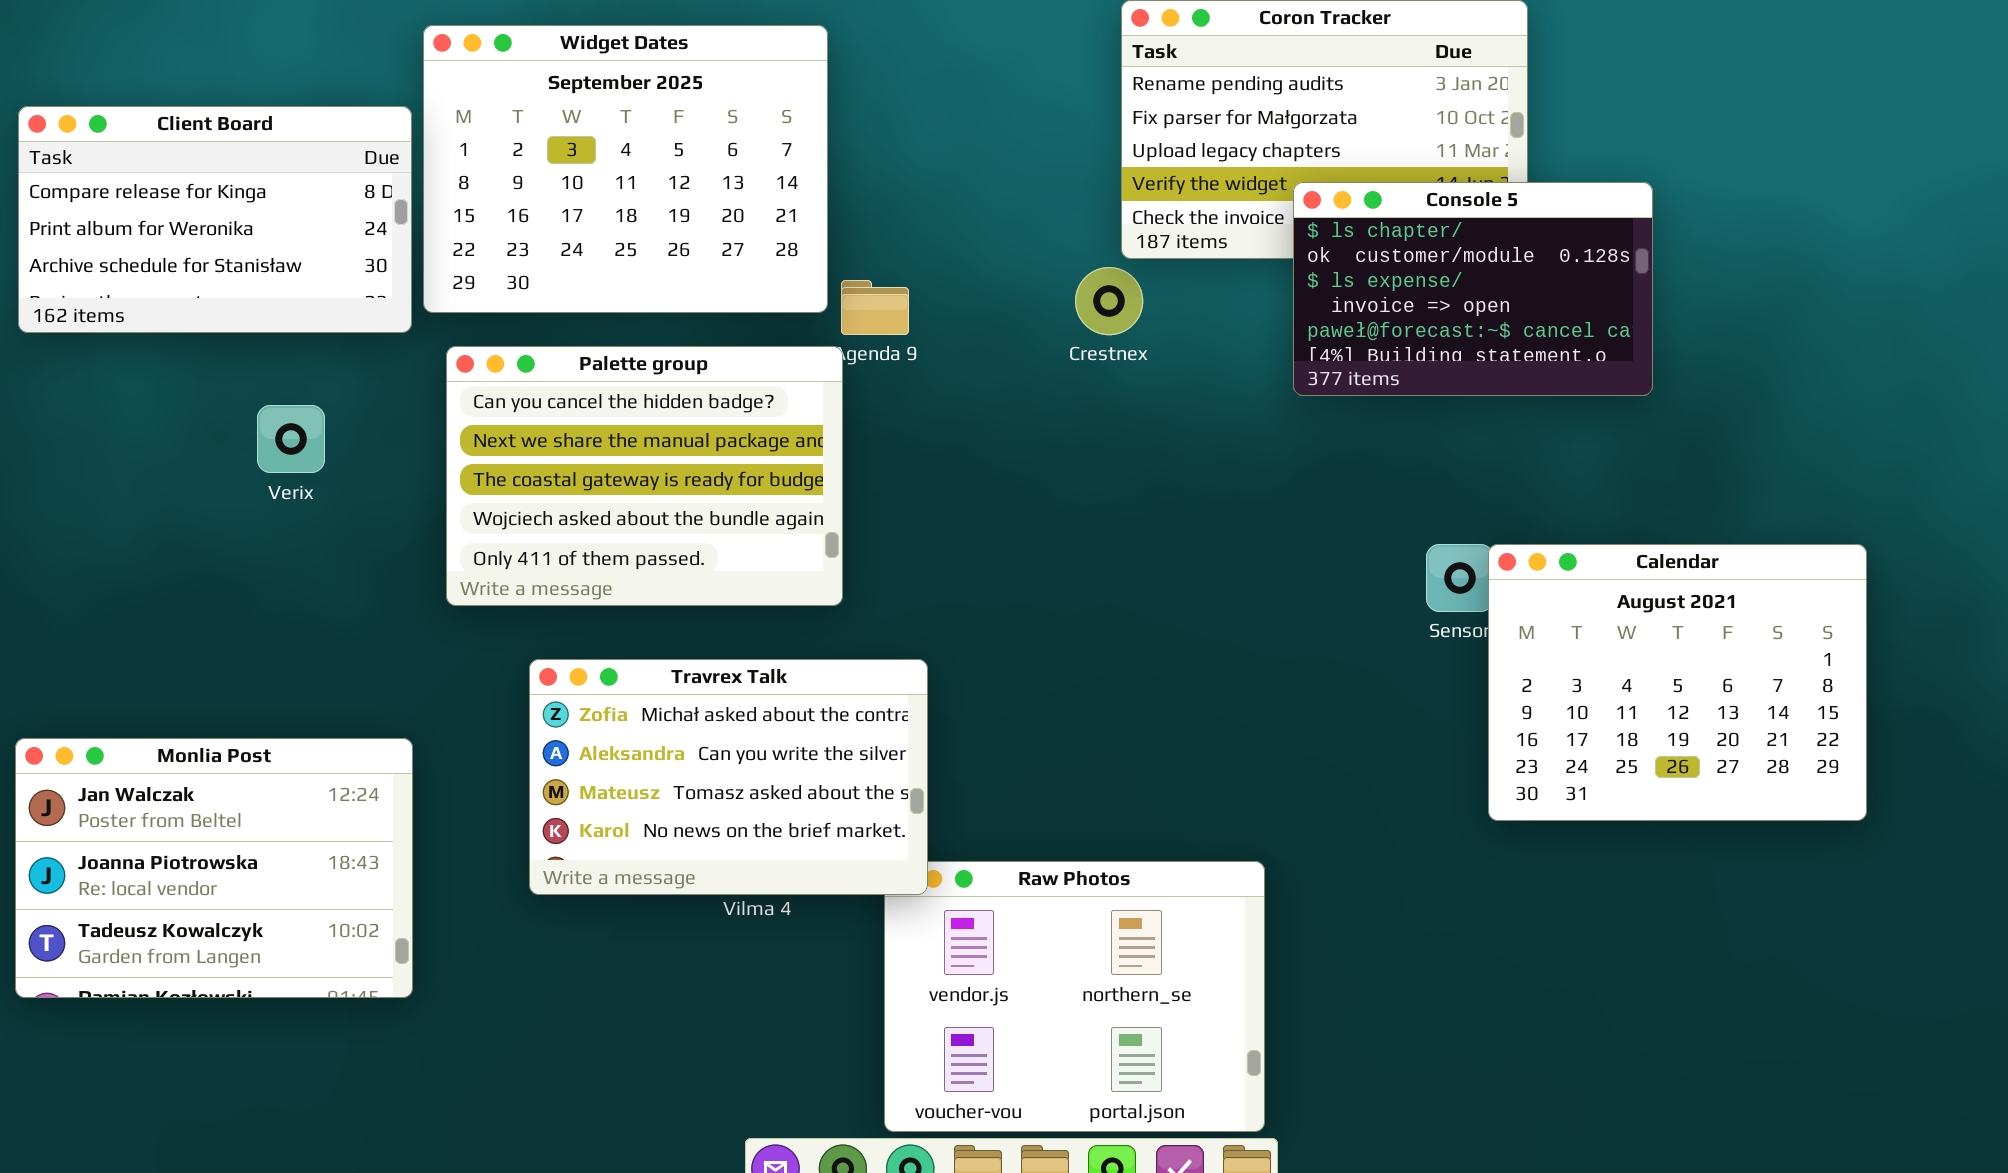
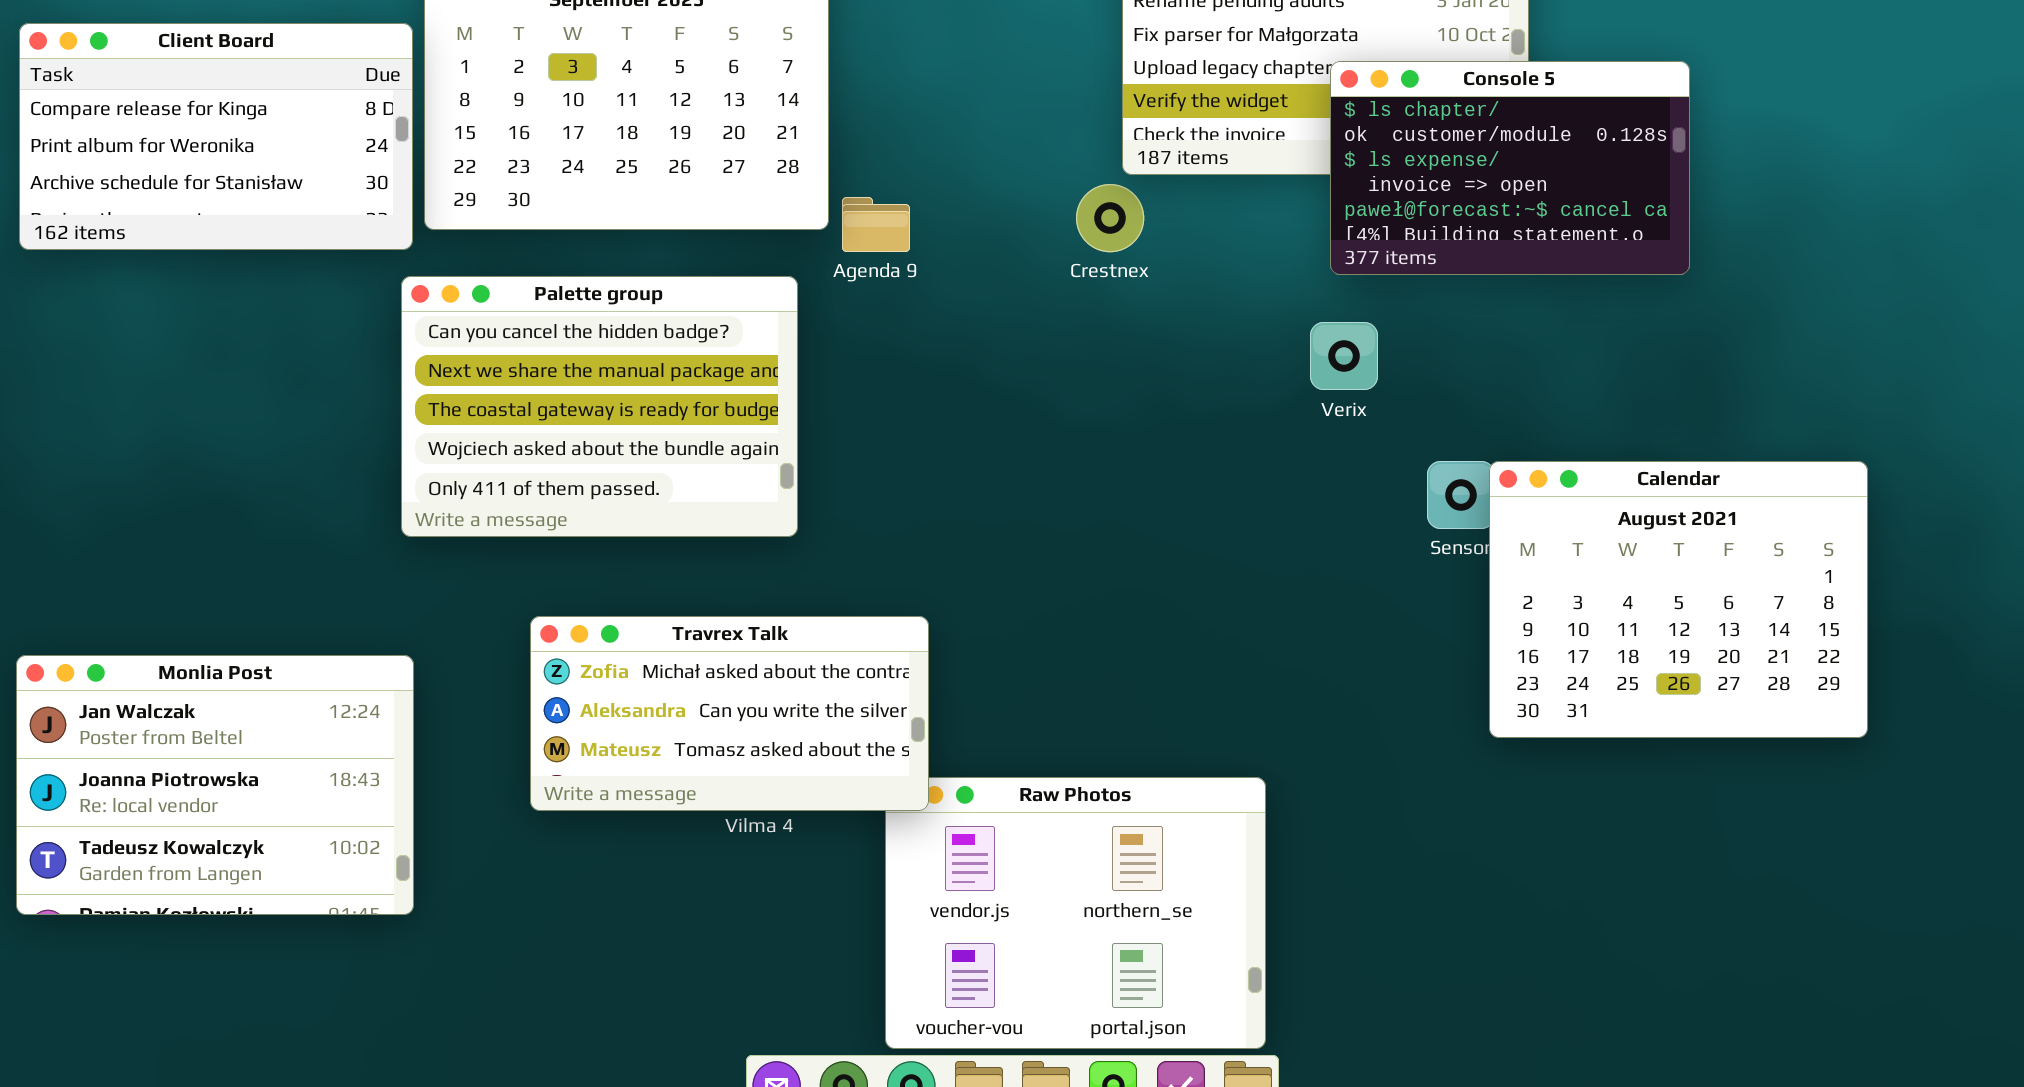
Console 5: [1293,182,1653,396] -> [1330,61,1690,275], moved
Palette group: [446,346,843,606] -> [401,276,798,537], moved
Verix: [257,405,325,473] -> [1310,322,1378,390], moved
Travrex Talk: [529,659,928,895] -> [530,616,929,811], resized

